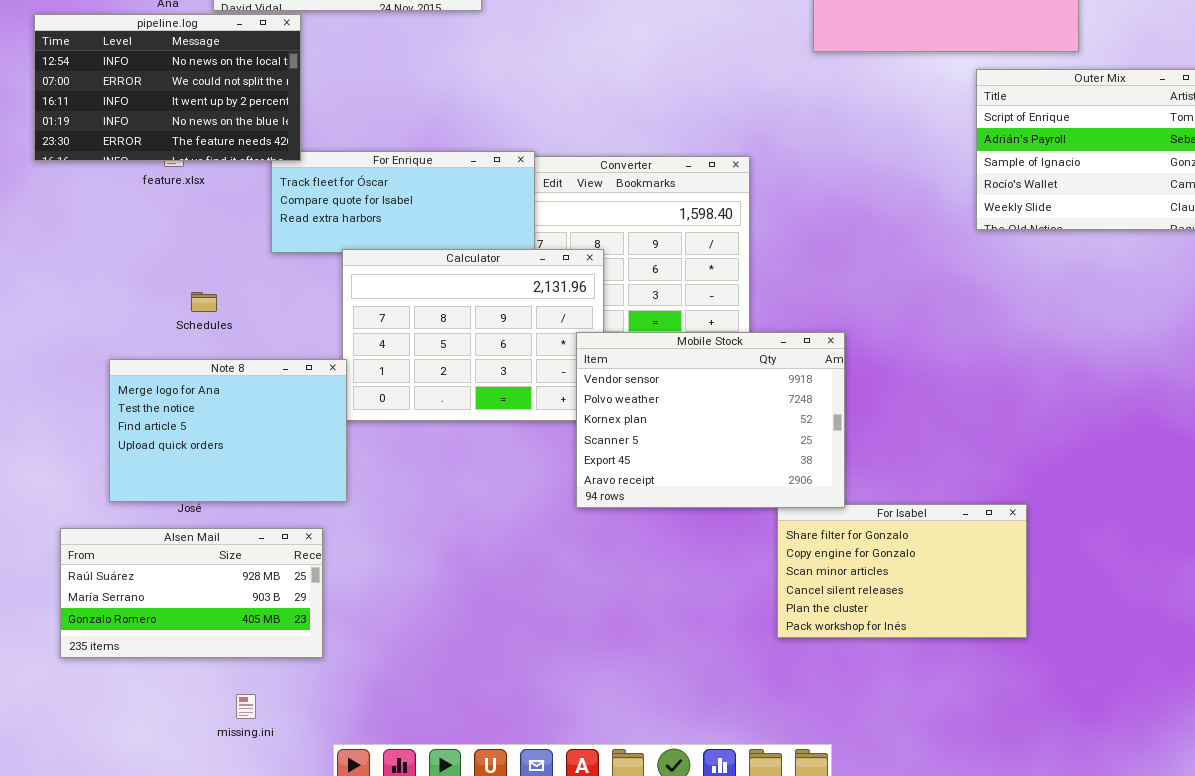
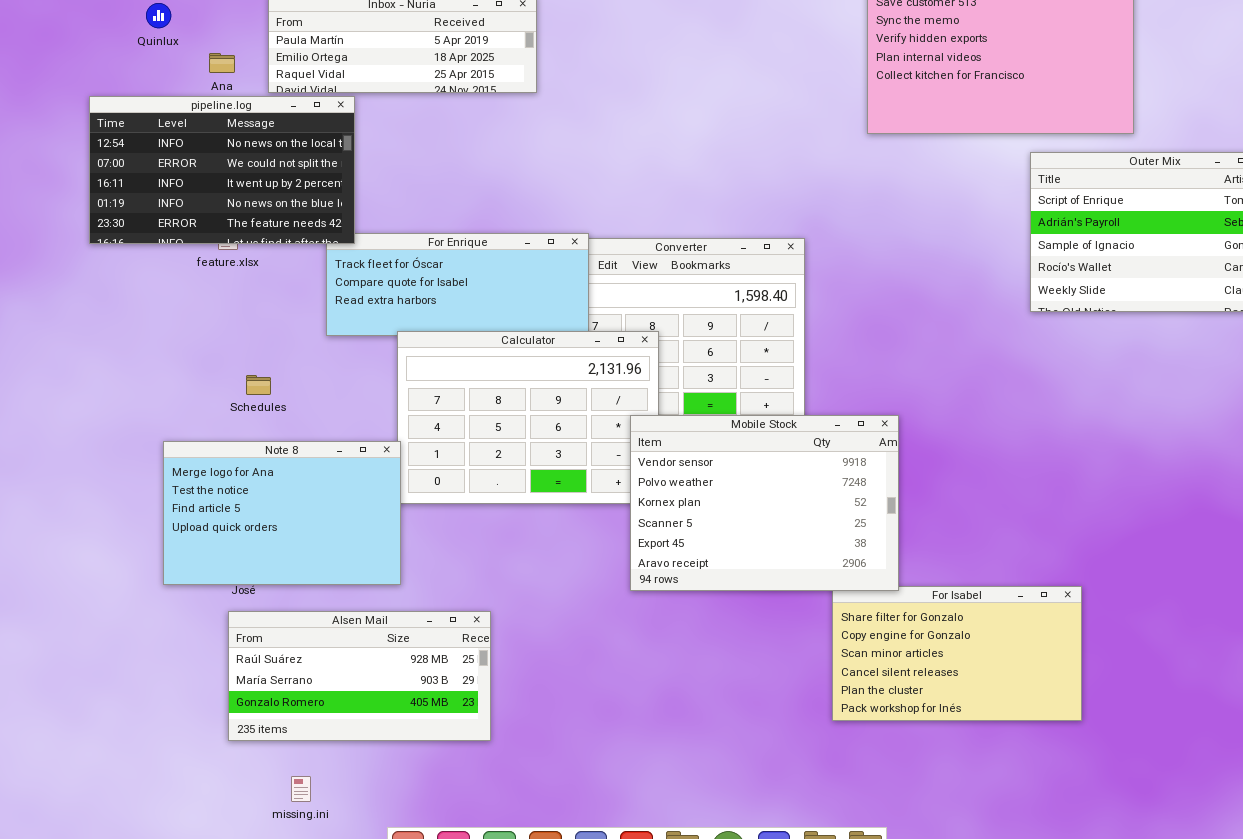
Alsen Mail: [60,528,323,658] -> [228,611,491,741], moved

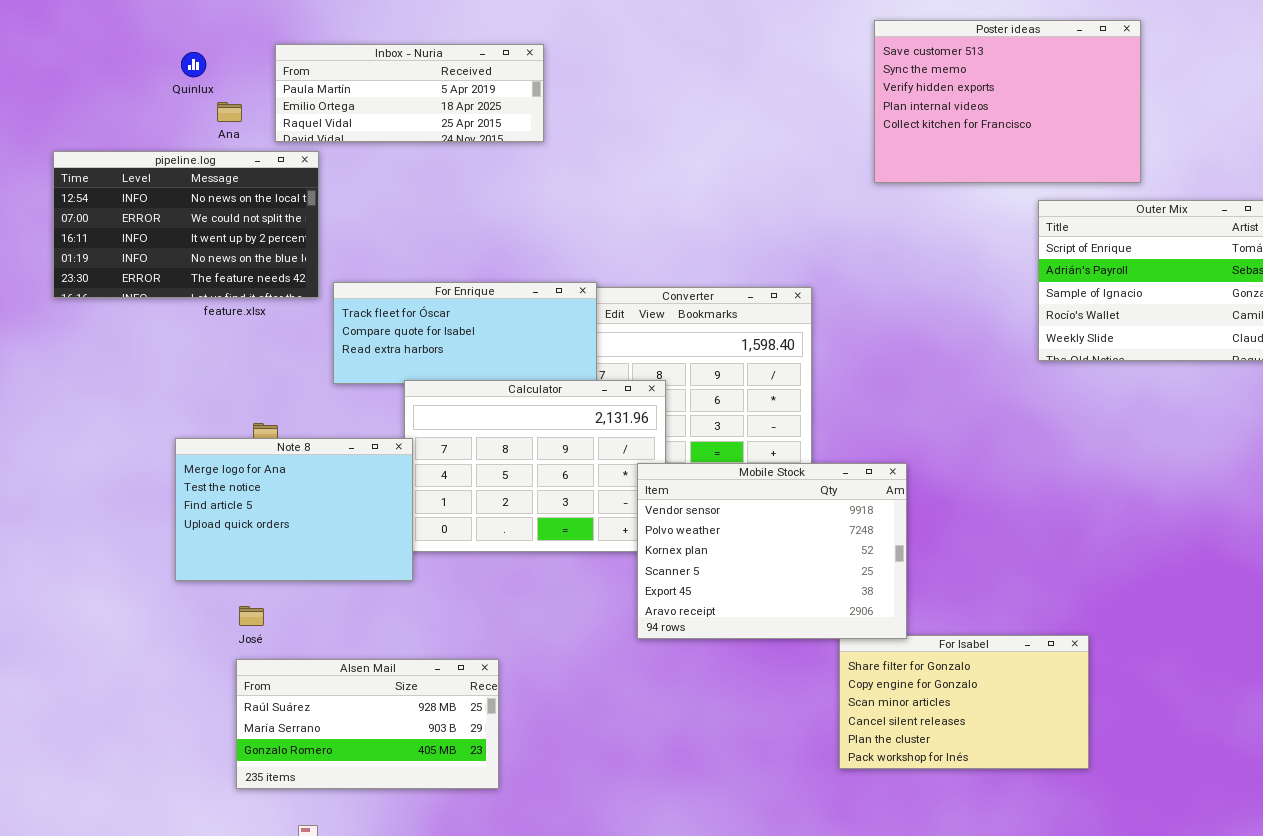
Quinlux: [146,3,171,28] -> [181,52,206,77], moved
pipeline.log: [89,96,355,244] -> [53,151,319,298], moved
Note 8: [163,441,401,585] -> [175,438,413,581], moved

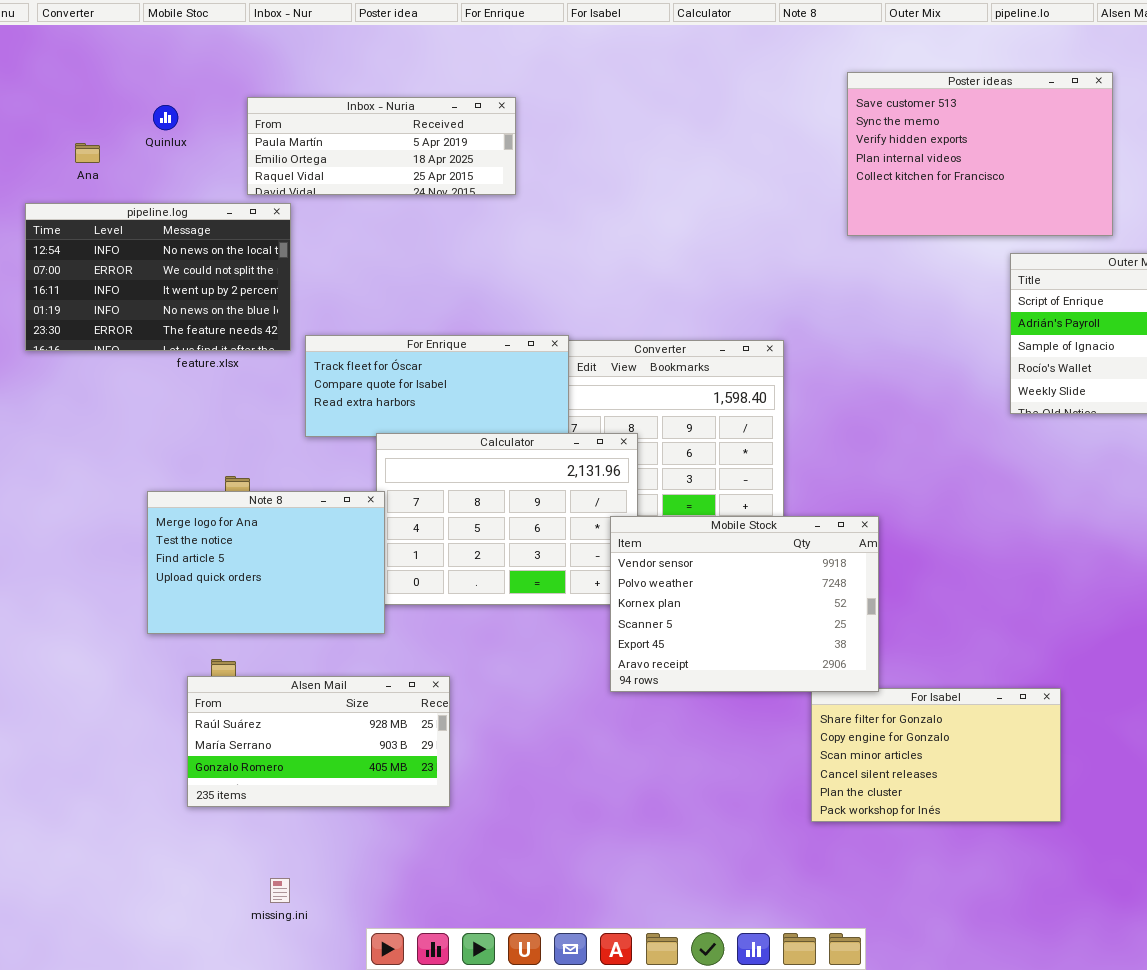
Ana: [217,102,242,122] -> [75,143,100,163], moved
Alsen Mail: [236,659,499,789] -> [187,676,450,807], moved

